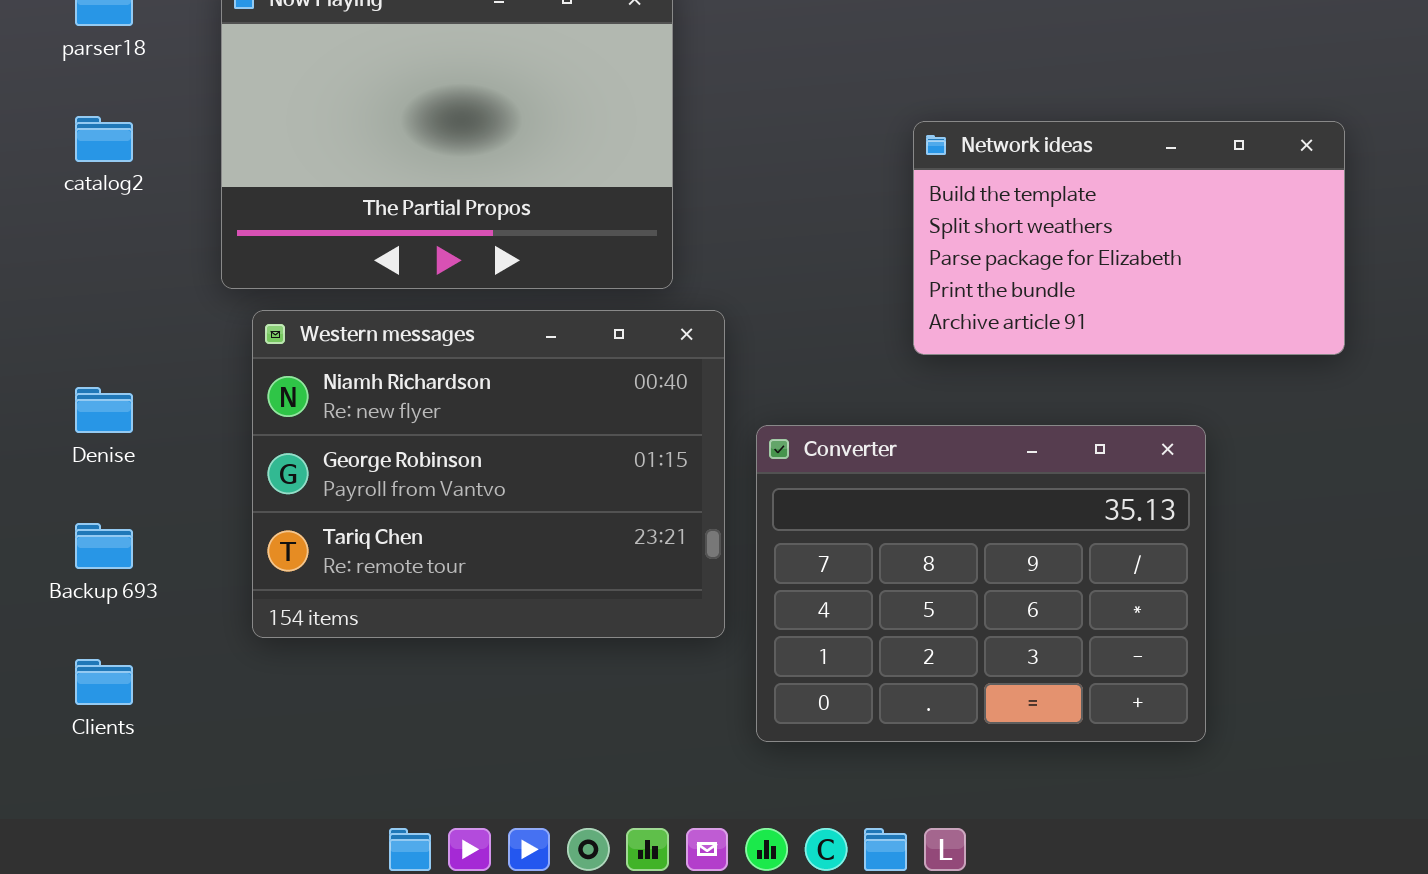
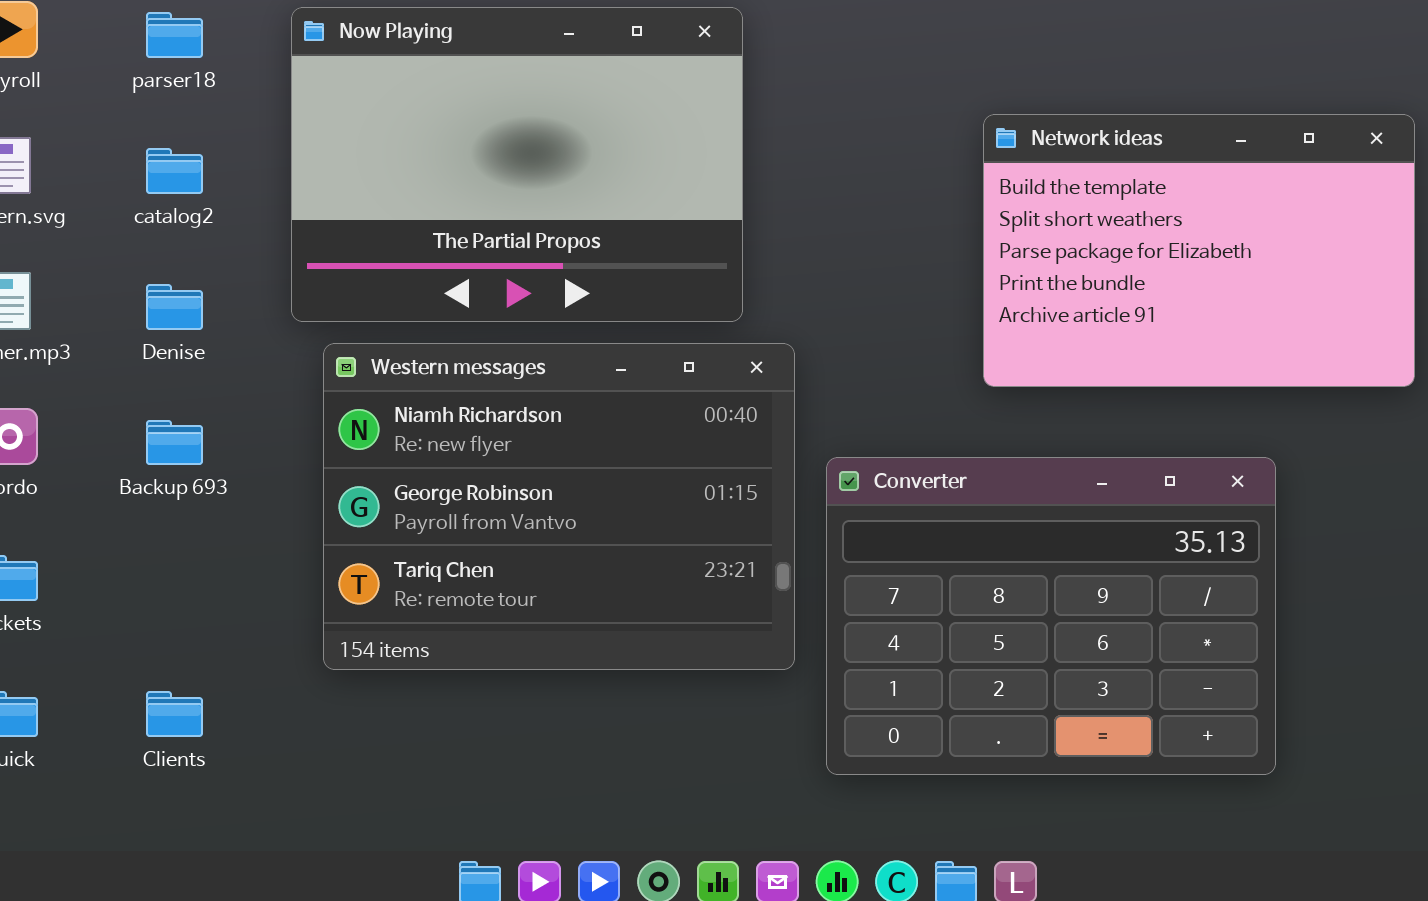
Network ideas: [913,121,1345,355] -> [983,114,1415,387], resized
Denise: [75,387,133,433] -> [146,284,203,330], moved
Backup 693: [75,523,133,569] -> [146,420,203,465], moved

